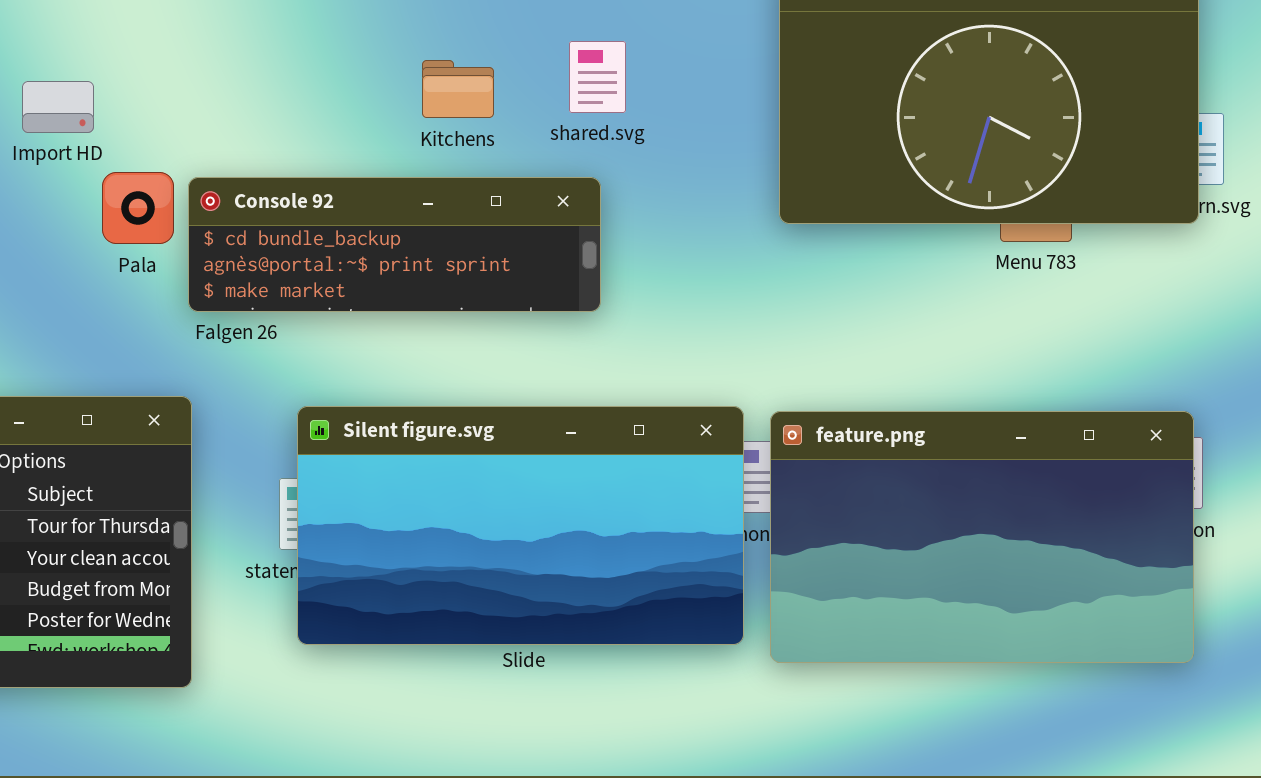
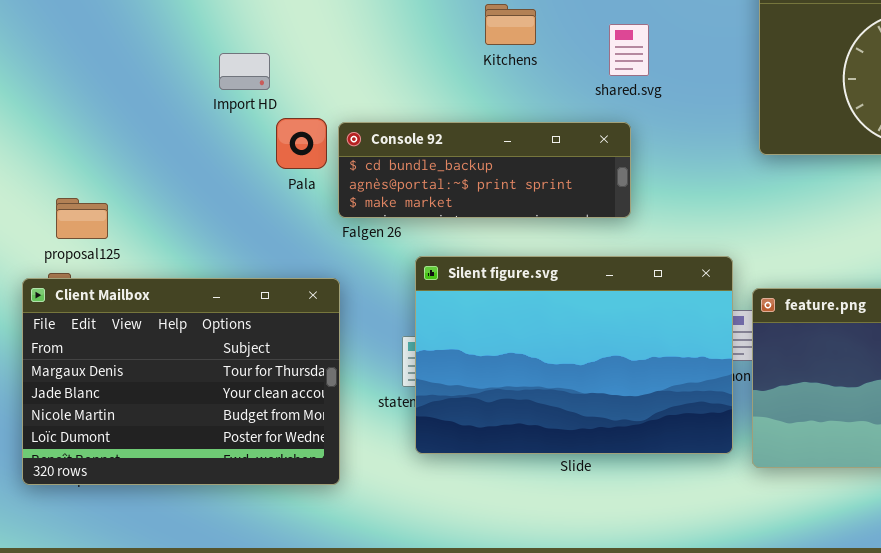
Kitchens: [422,60,494,118] -> [485,4,536,45], moved
Silent figure.svg: [297,406,744,645] -> [415,256,733,454], resized

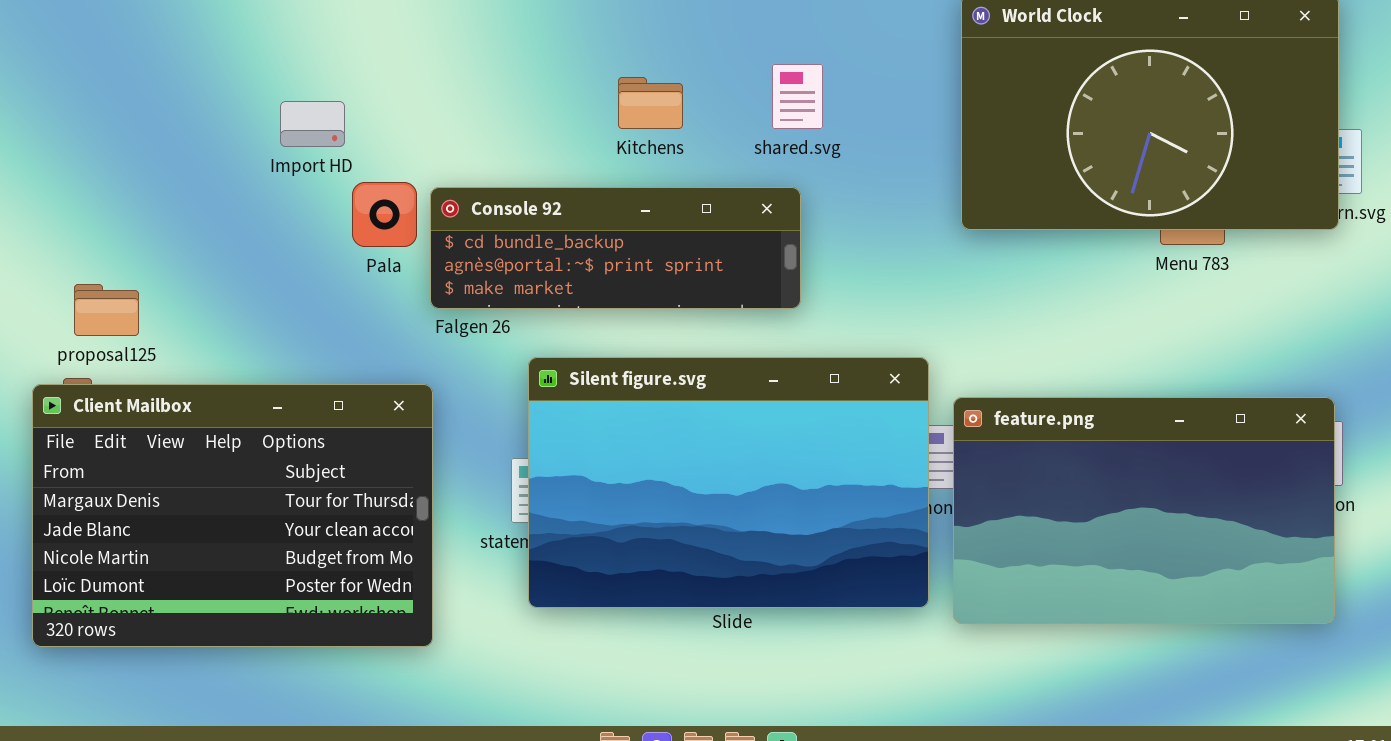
Kitchens: [485,4,536,45] -> [618,77,683,129], moved

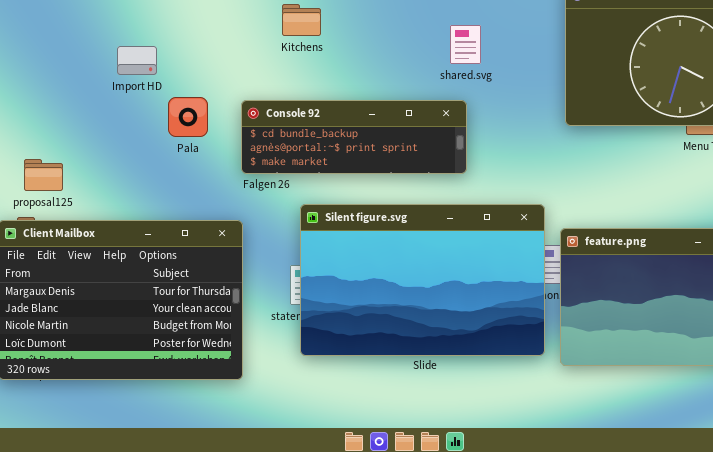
Kitchens: [618,77,683,129] -> [282,4,321,36], moved
Import HD: [280,101,345,147] -> [117,46,157,75], moved
Pala: [352,182,417,247] -> [168,97,208,137], moved

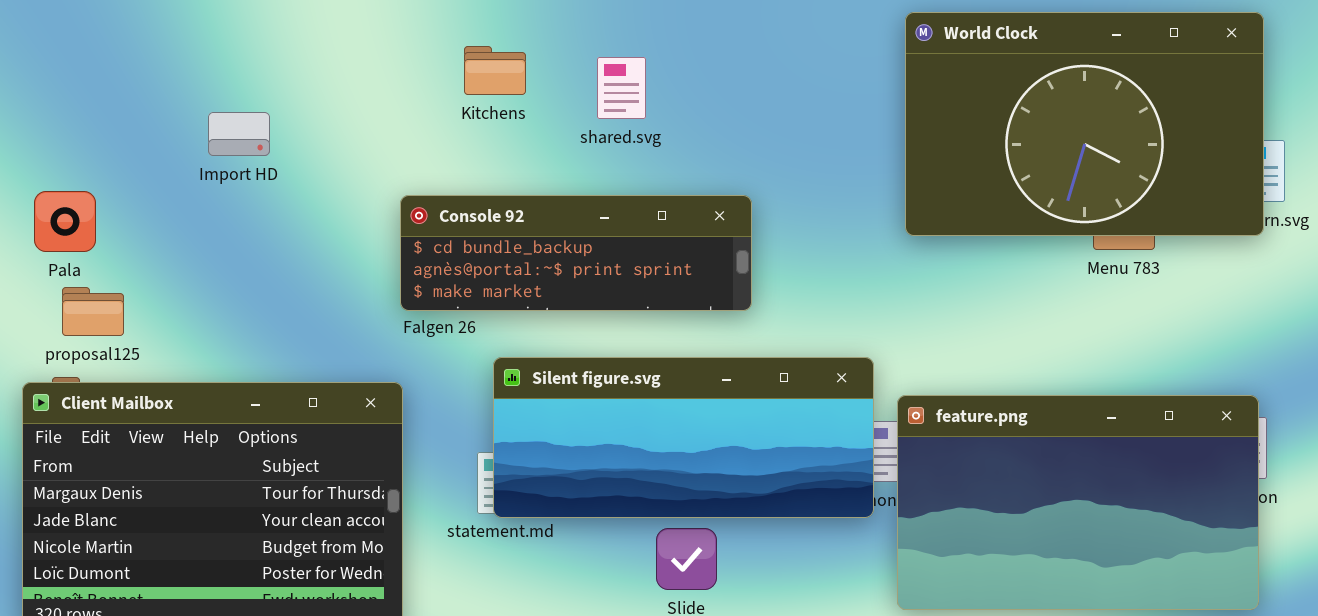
shared.svg: [450,25,481,64] -> [597,57,646,119], moved
Pala: [168,97,208,137] -> [34,191,96,252], moved
Silent figure.svg: [300,204,545,356] -> [493,357,874,518], resized

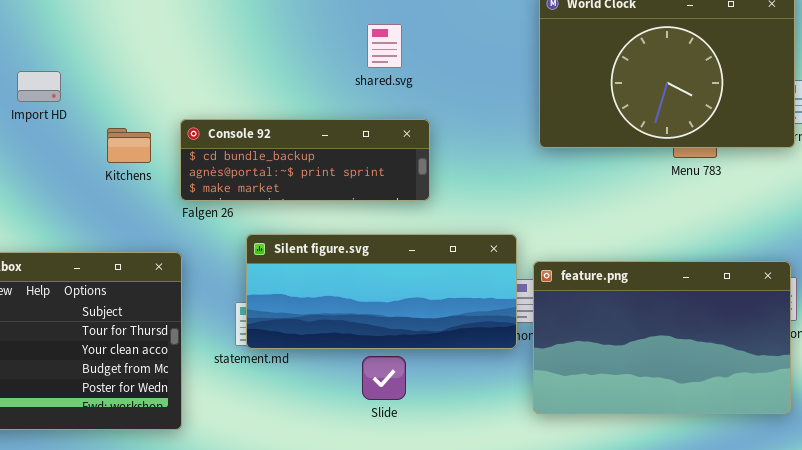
Kitchens: [464,46,526,95] -> [107,128,151,163], moved
shared.svg: [597,57,646,119] -> [367,24,402,68], moved
Import HD: [208,112,270,156] -> [17,71,61,102], moved

